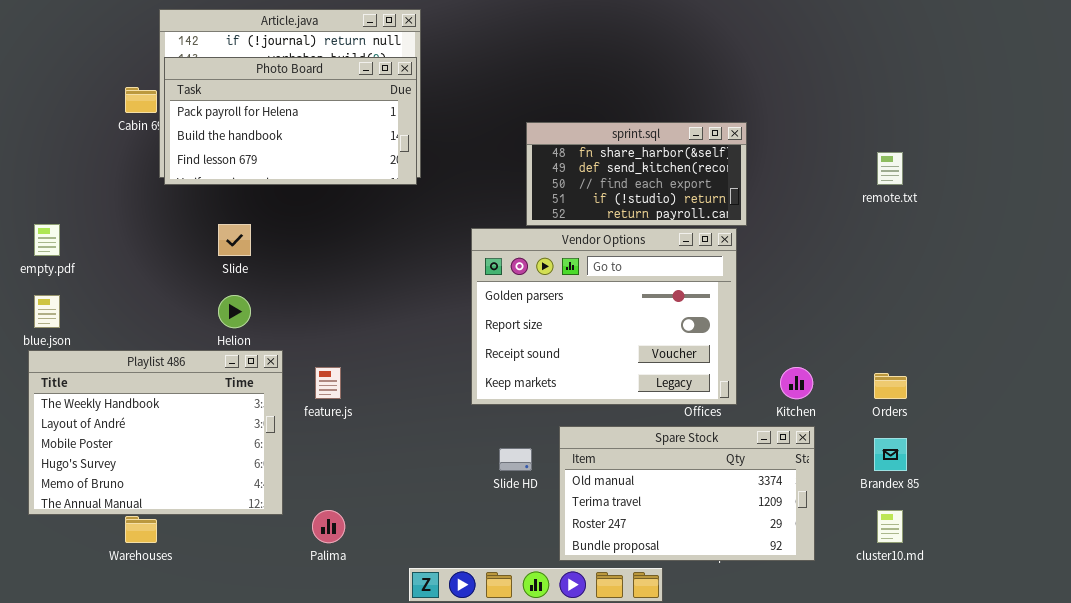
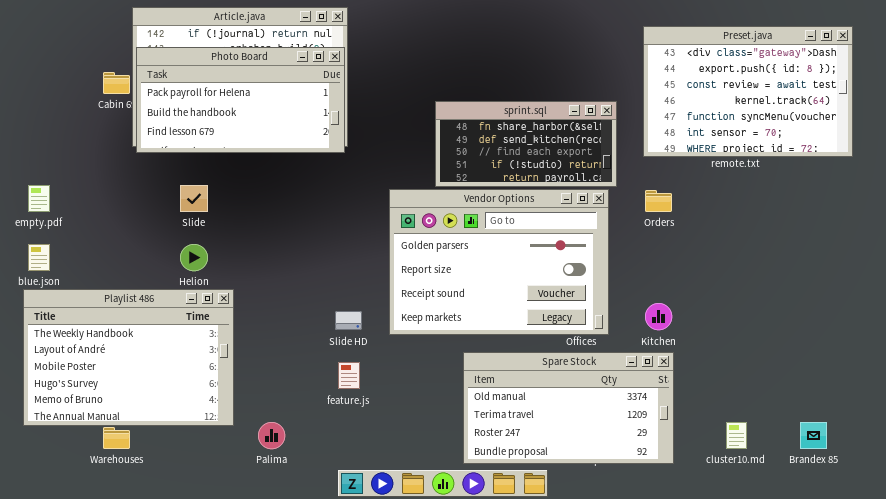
Preset.java: none -> [643,26,853,157], opened
feature.js: [315,367,341,399] -> [338,362,360,389], moved
Orders: [874,373,907,399] -> [645,190,672,212], moved
Brandex 85: [874,438,907,471] -> [800,422,827,449], moved
Slide HD: [499,448,532,471] -> [335,311,362,330], moved

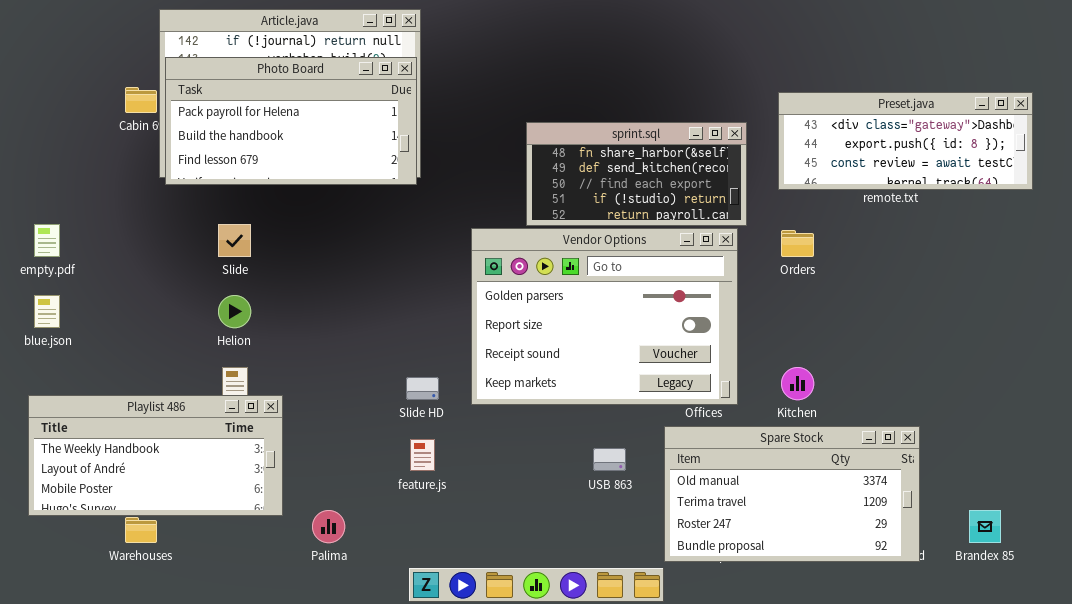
Preset.java: [643,26,853,157] -> [778,92,1033,190], resized
Playlist 486: [23,289,234,426] -> [28,395,283,516], resized
Spare Stock: [463,352,674,464] -> [664,426,920,562], moved

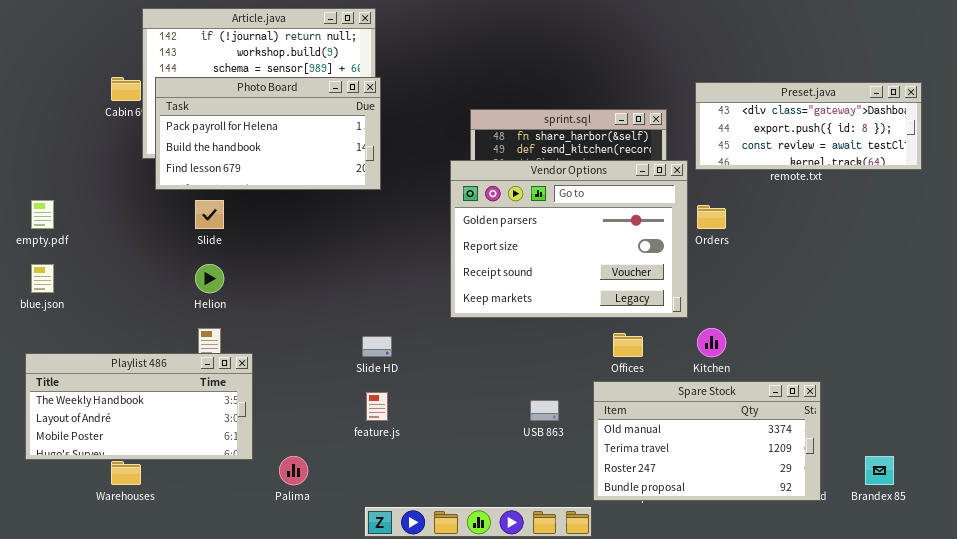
Photo Board: [165,57,417,185] -> [155,77,381,190], moved
Vendor Options: [471,228,738,405] -> [450,160,688,318], moved

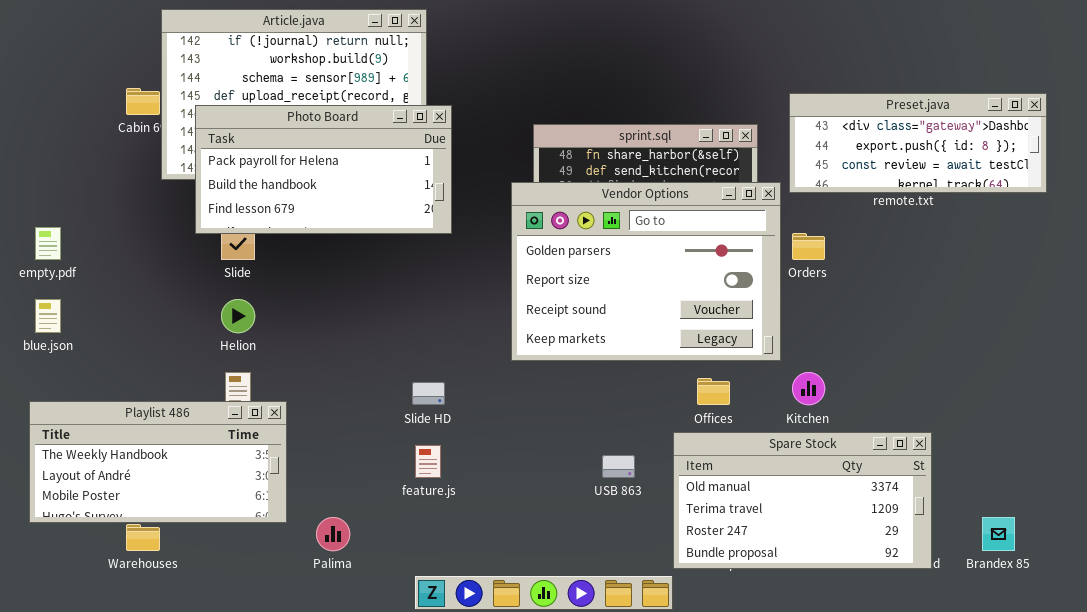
Photo Board: [155,77,381,190] -> [195,105,452,234], moved

